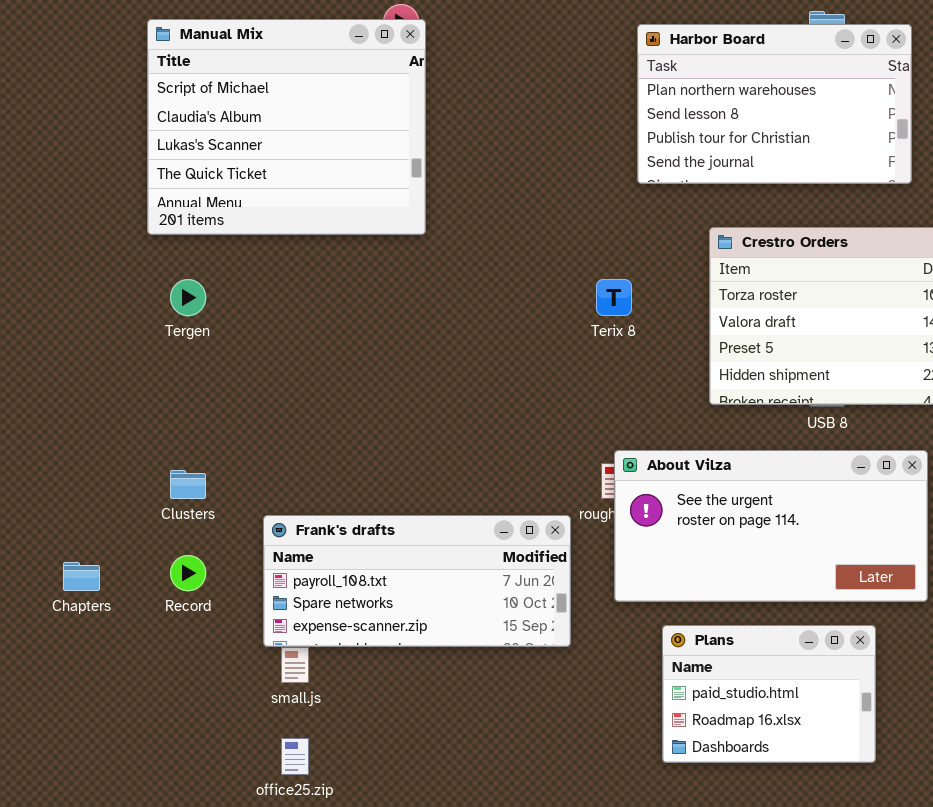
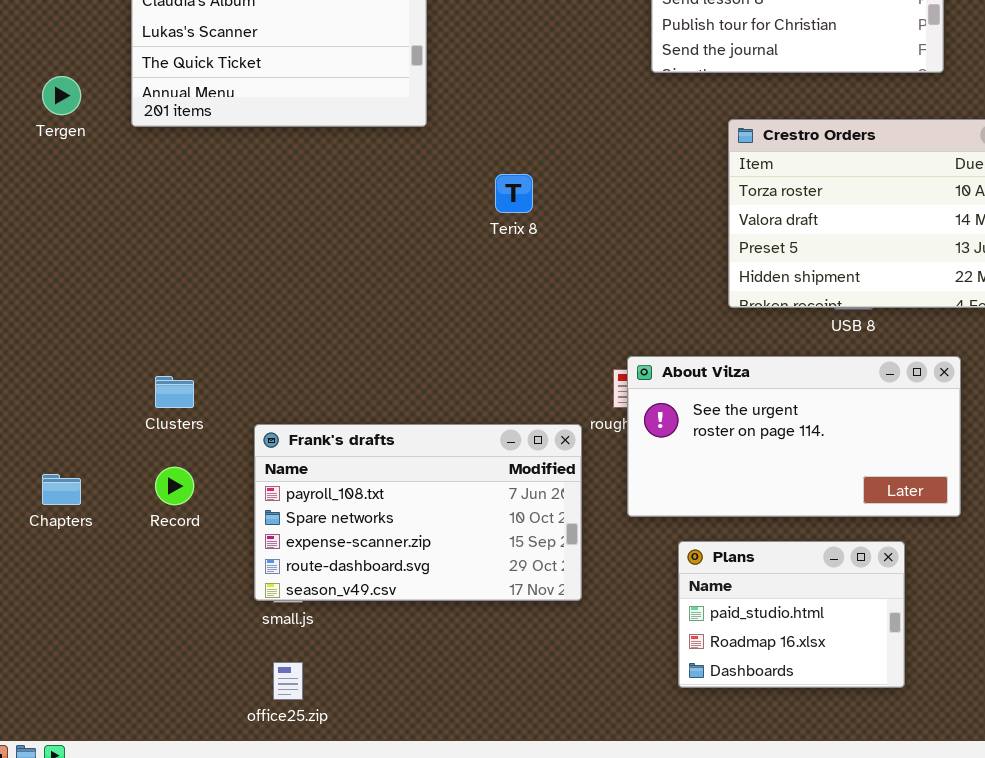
Tergen: [170,279,206,316] -> [42,76,81,115], moved
Terix 8: [596,279,632,316] -> [495,174,533,213], moved
Frank's drafts: [263,515,571,647] -> [254,424,582,601], resized

